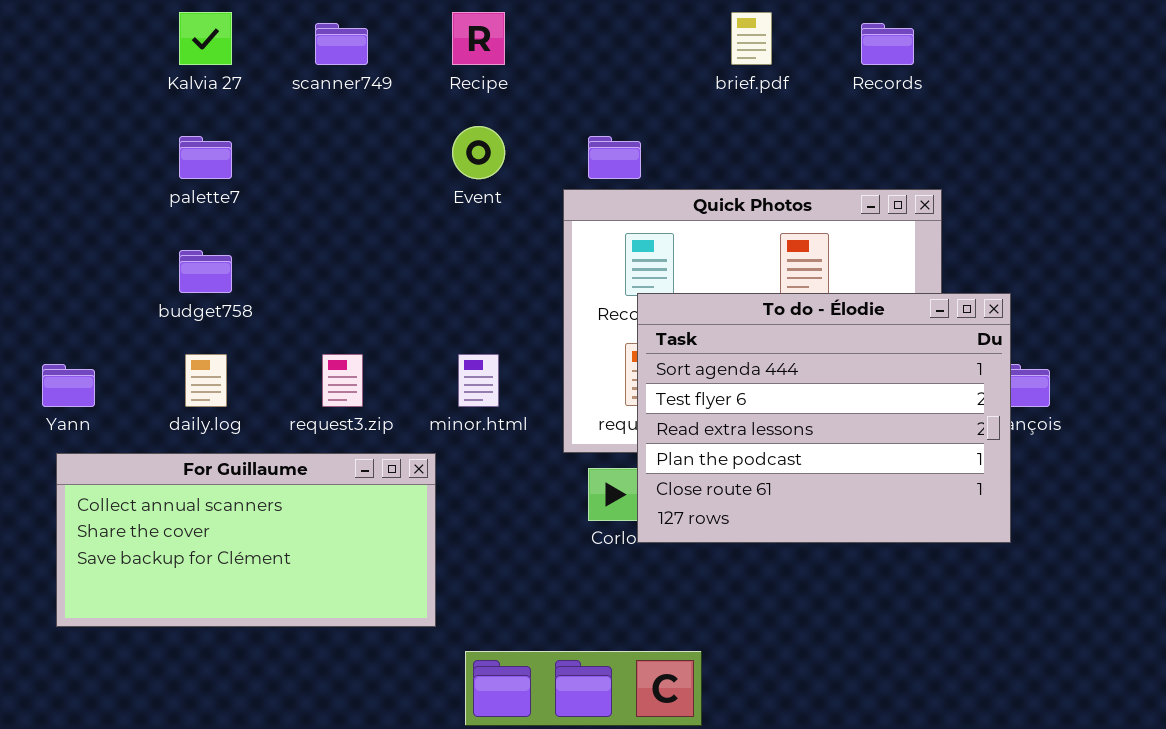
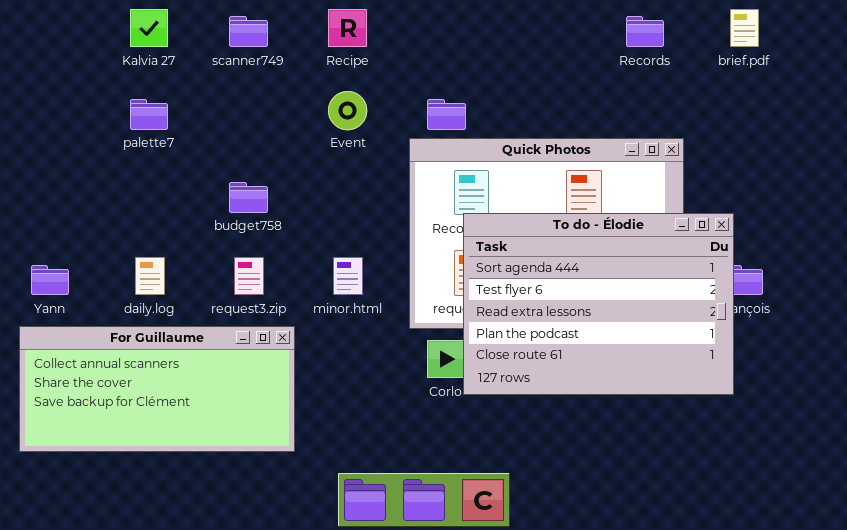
brief.pdf: [731,12,772,65] -> [730,9,759,47], moved
budget758: [179,250,232,293] -> [229,182,268,213], moved
For Guillaume: [56,453,436,627] -> [19,326,295,452], moved

